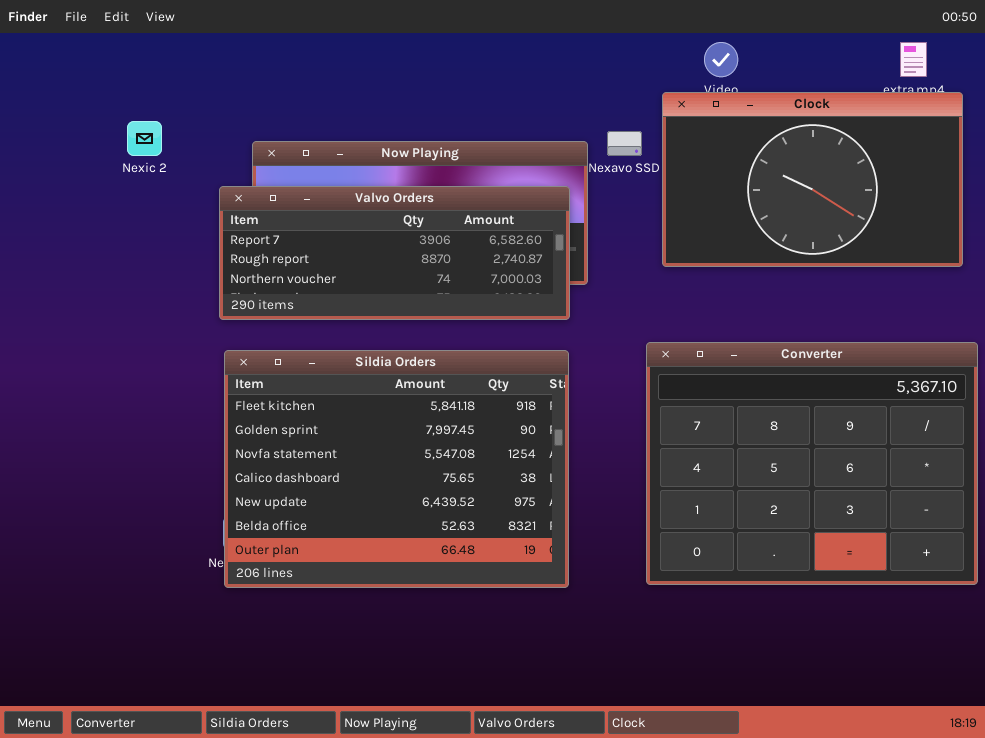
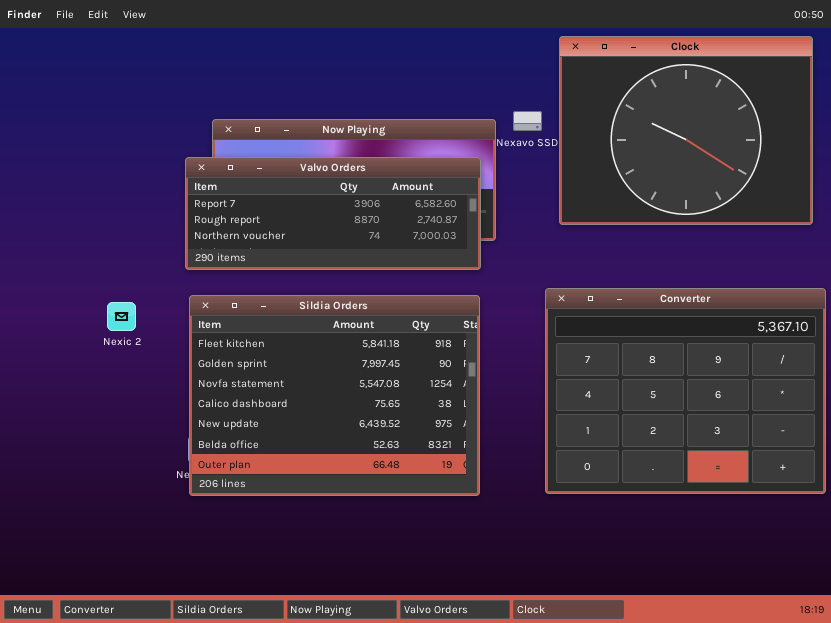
Clock: [662,92,963,267] -> [559,36,813,225], resized
Nexic 2: [127,121,162,156] -> [107,302,136,331], moved

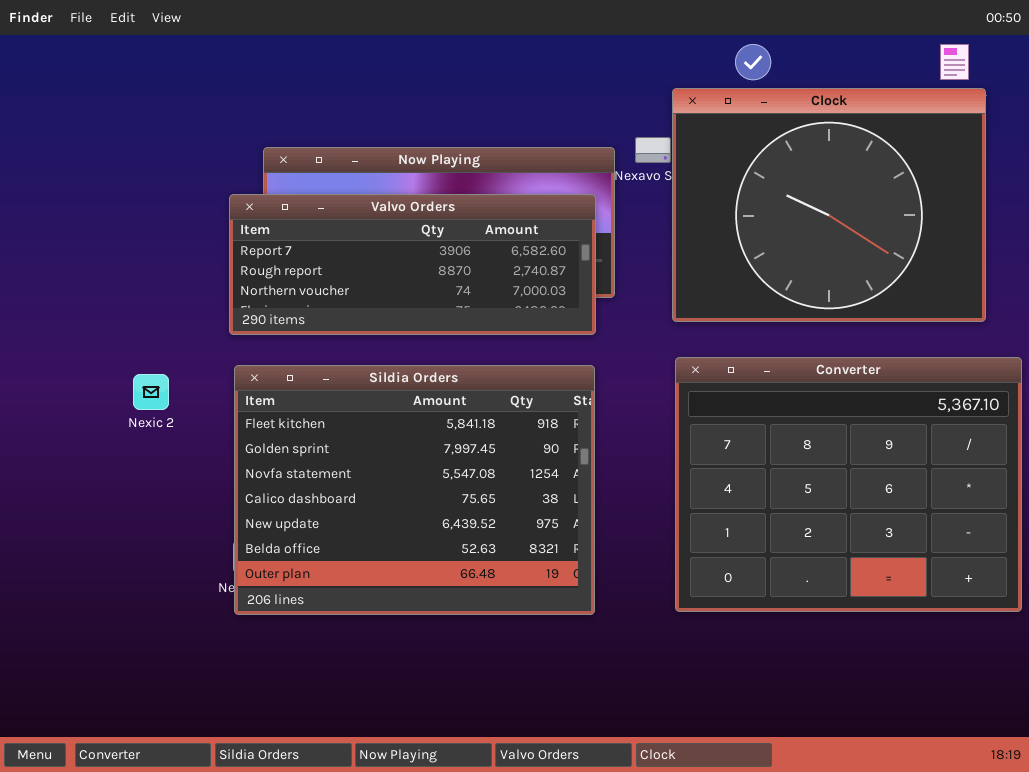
Clock: [559,36,813,225] -> [672,88,986,322], moved

